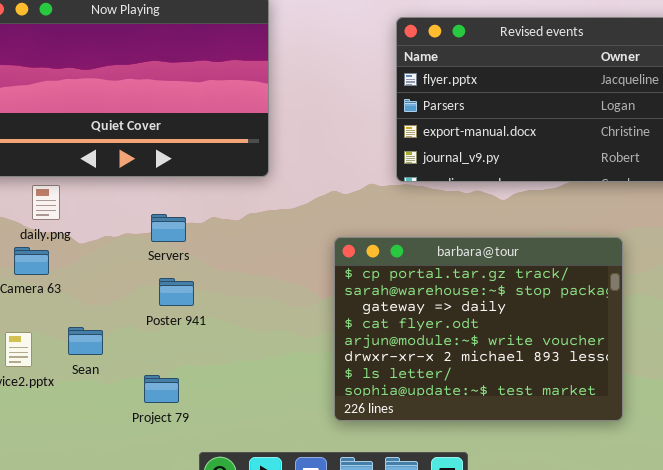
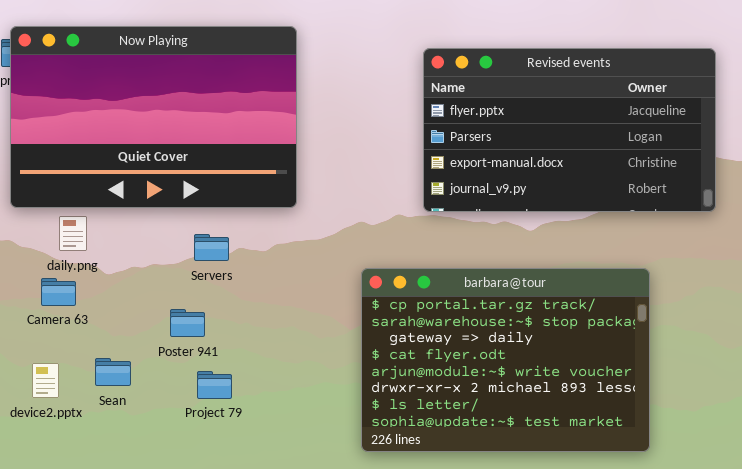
Servers: [151,214,186,242] -> [194,234,229,261], moved
Poster 941: [159,278,194,306] -> [170,309,205,337], moved
Project 79: [144,375,179,403] -> [197,371,232,399], moved

